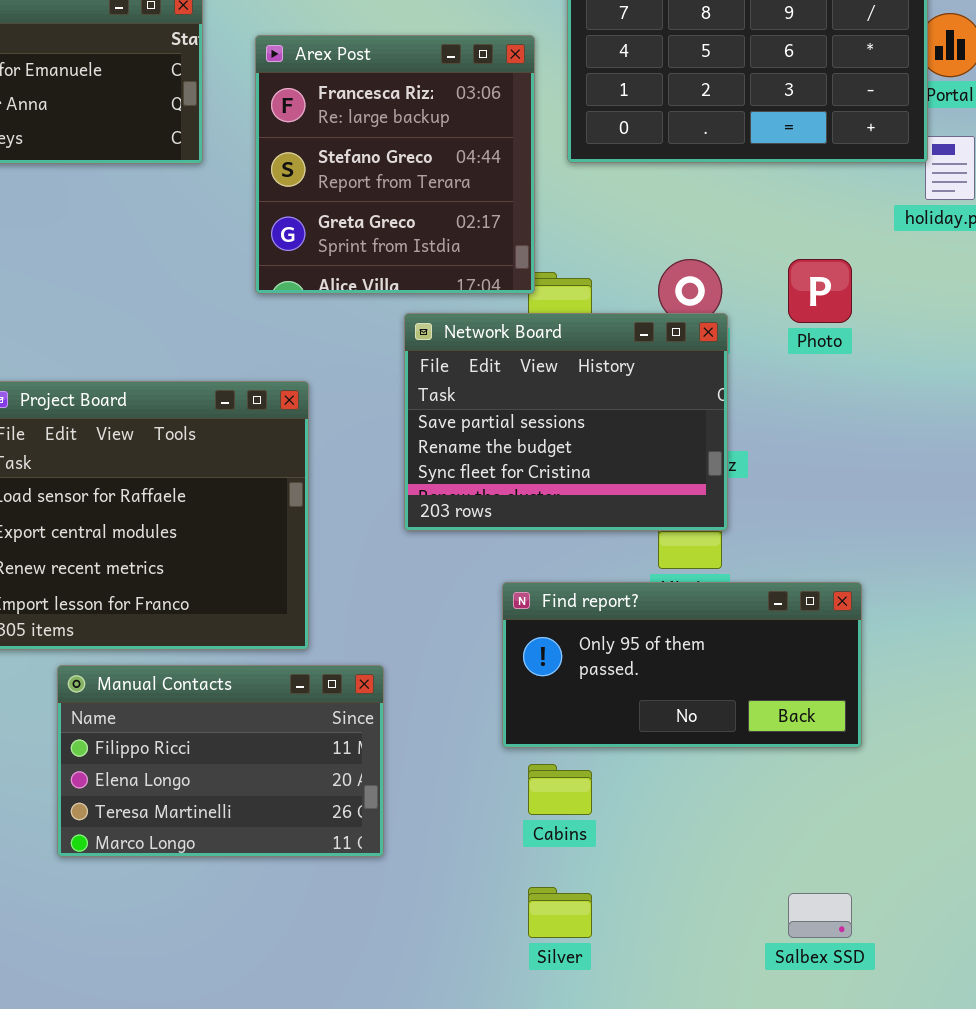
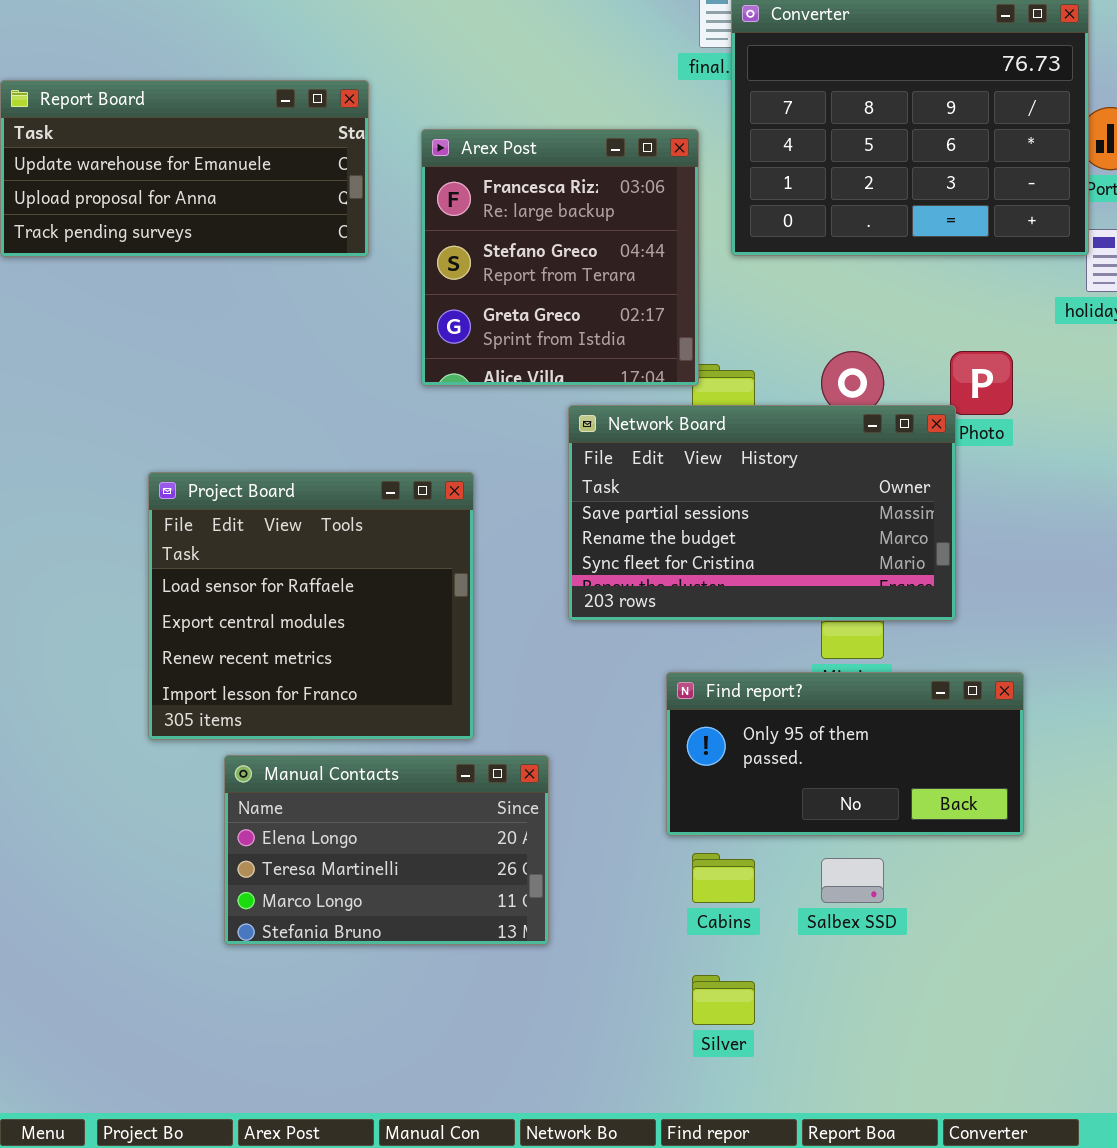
Network Board: [404,313,728,531] -> [568,405,956,621], resized
Manual Contacts: [57,665,384,857] -> [224,755,549,945], scrolled down 1 row
Salbex SSD: [788,893,852,938] -> [821,858,884,903], moved

